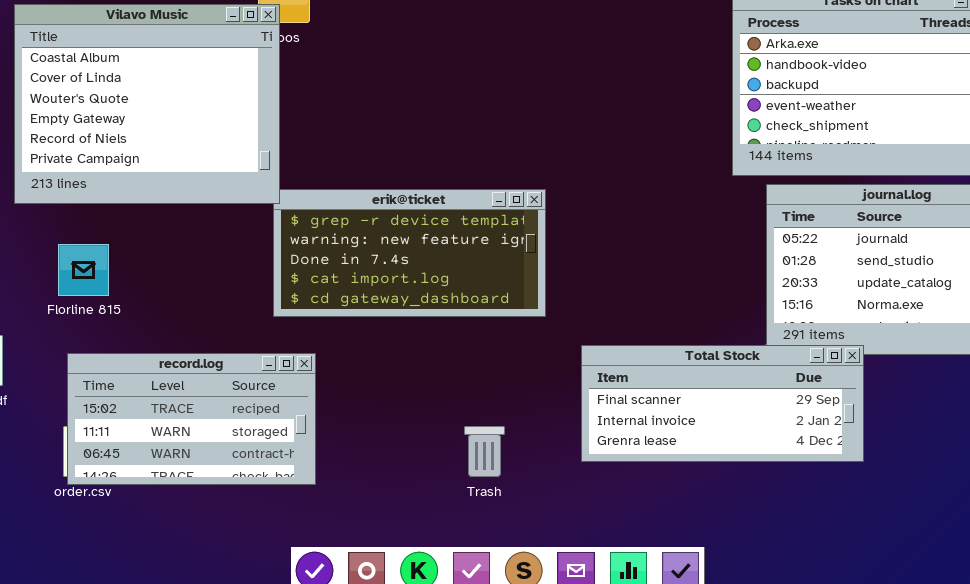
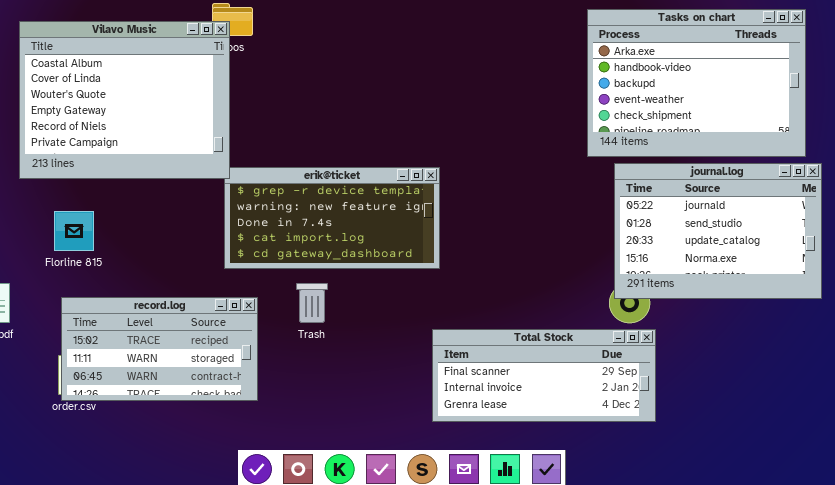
Total Stock: [581,345,864,462] -> [432,329,656,422], moved
Trash: [464,426,505,477] -> [296,283,328,323], moved

